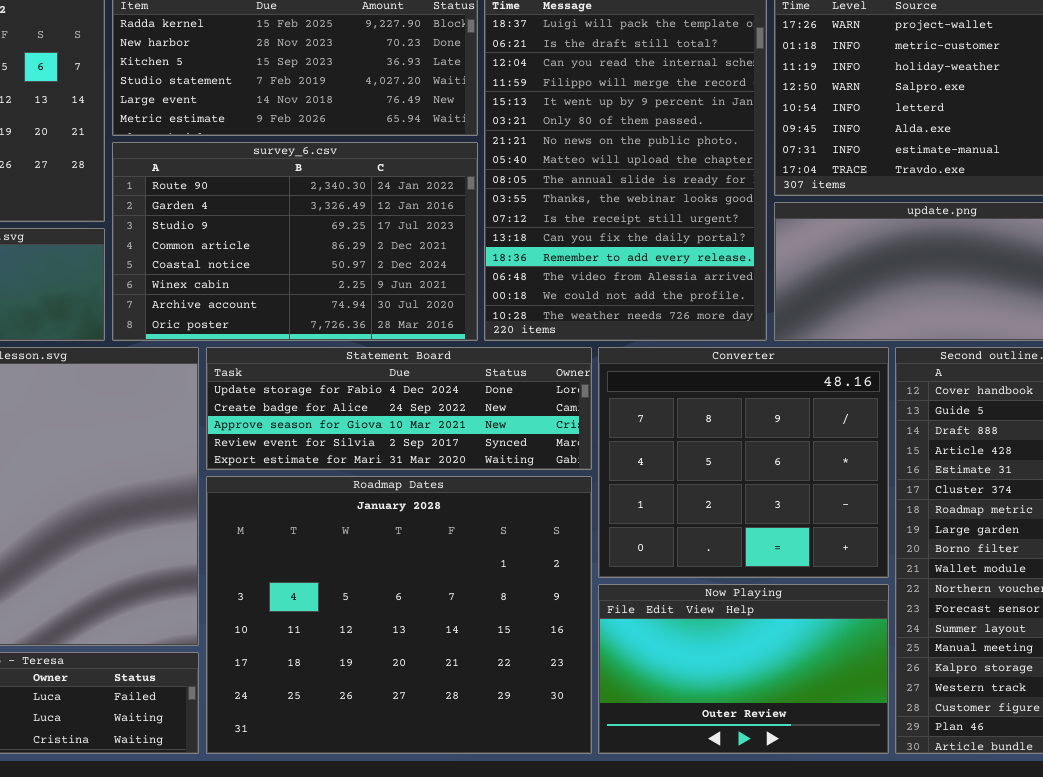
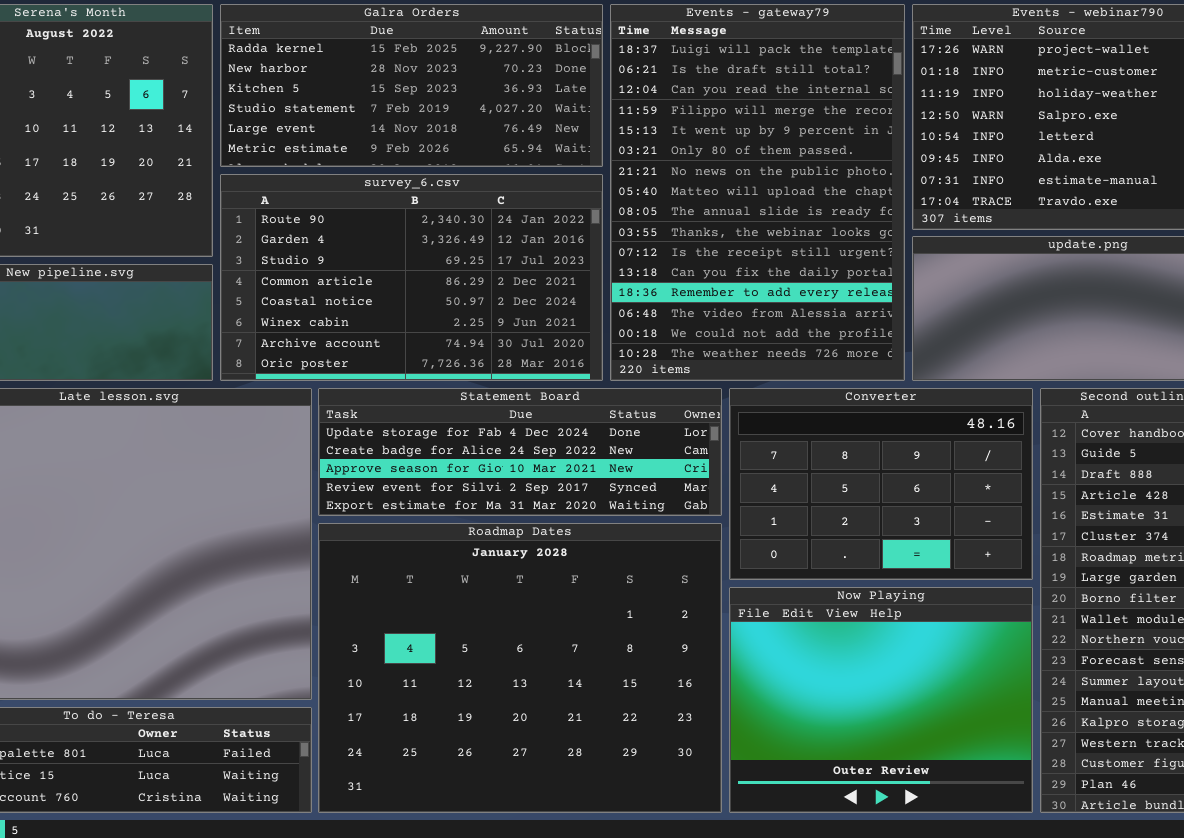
Converter: [598,347,889,578] -> [729,388,1033,580], resized
Now Playing: [598,584,889,754] -> [729,587,1033,813], resized

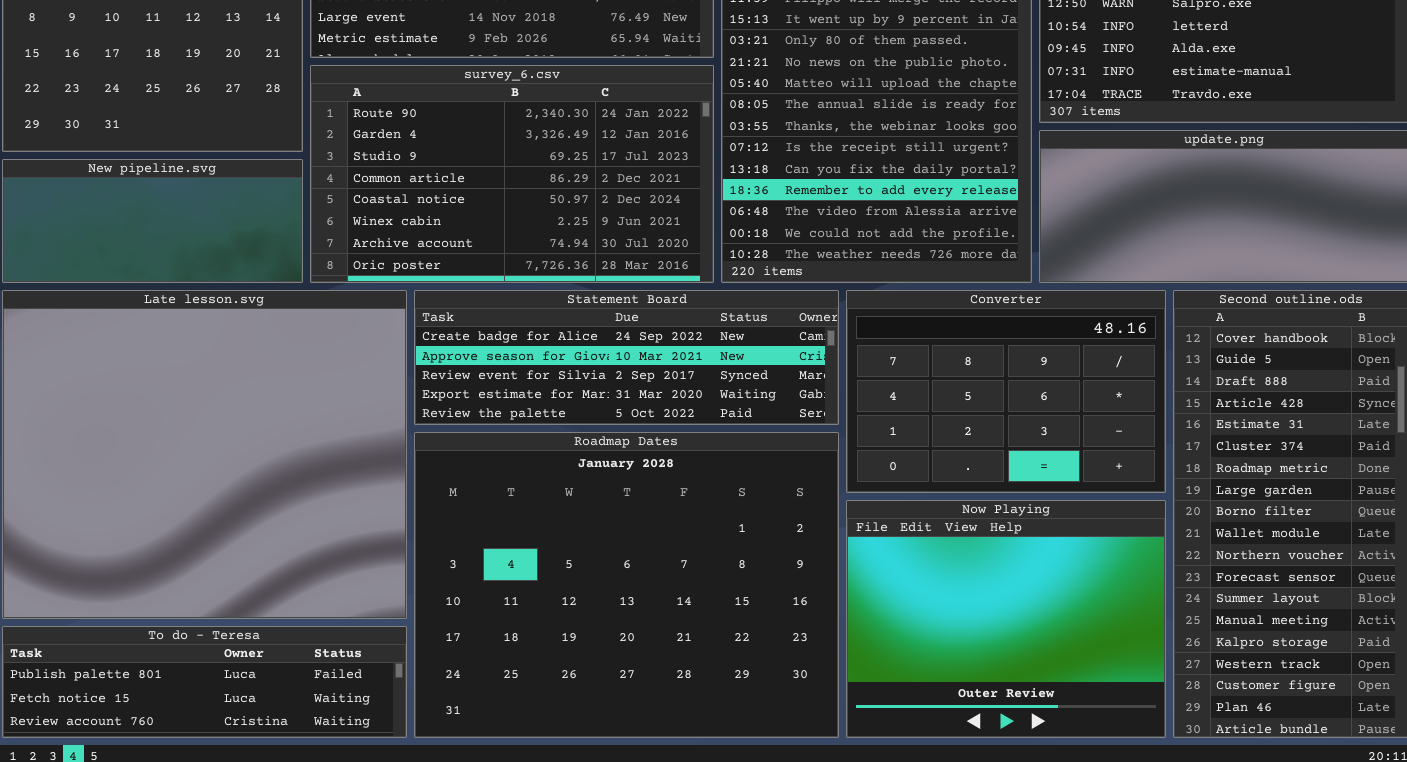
Statement Board: [318,388,722,516] -> [414,290,839,425], scrolled down 1 row

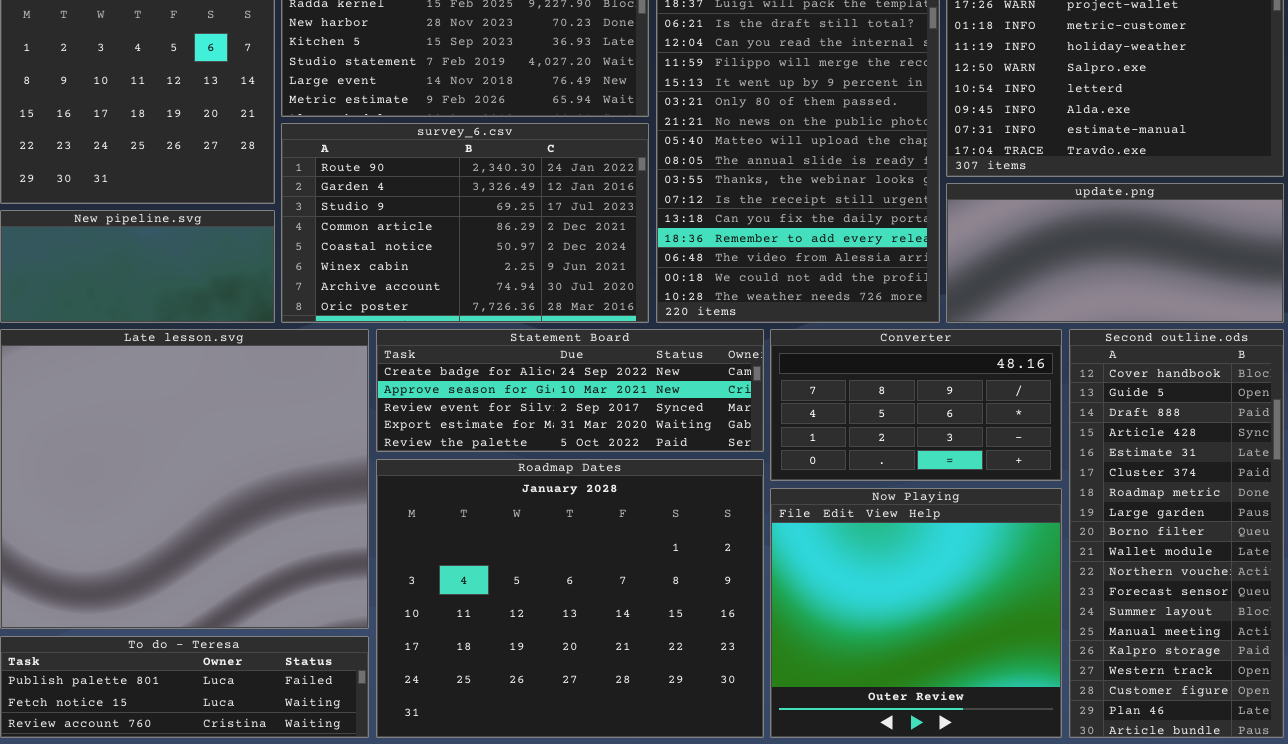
Converter: [846,290,1166,493] -> [770,329,1062,481], resized
Now Playing: [846,500,1166,738] -> [770,488,1062,738], resized

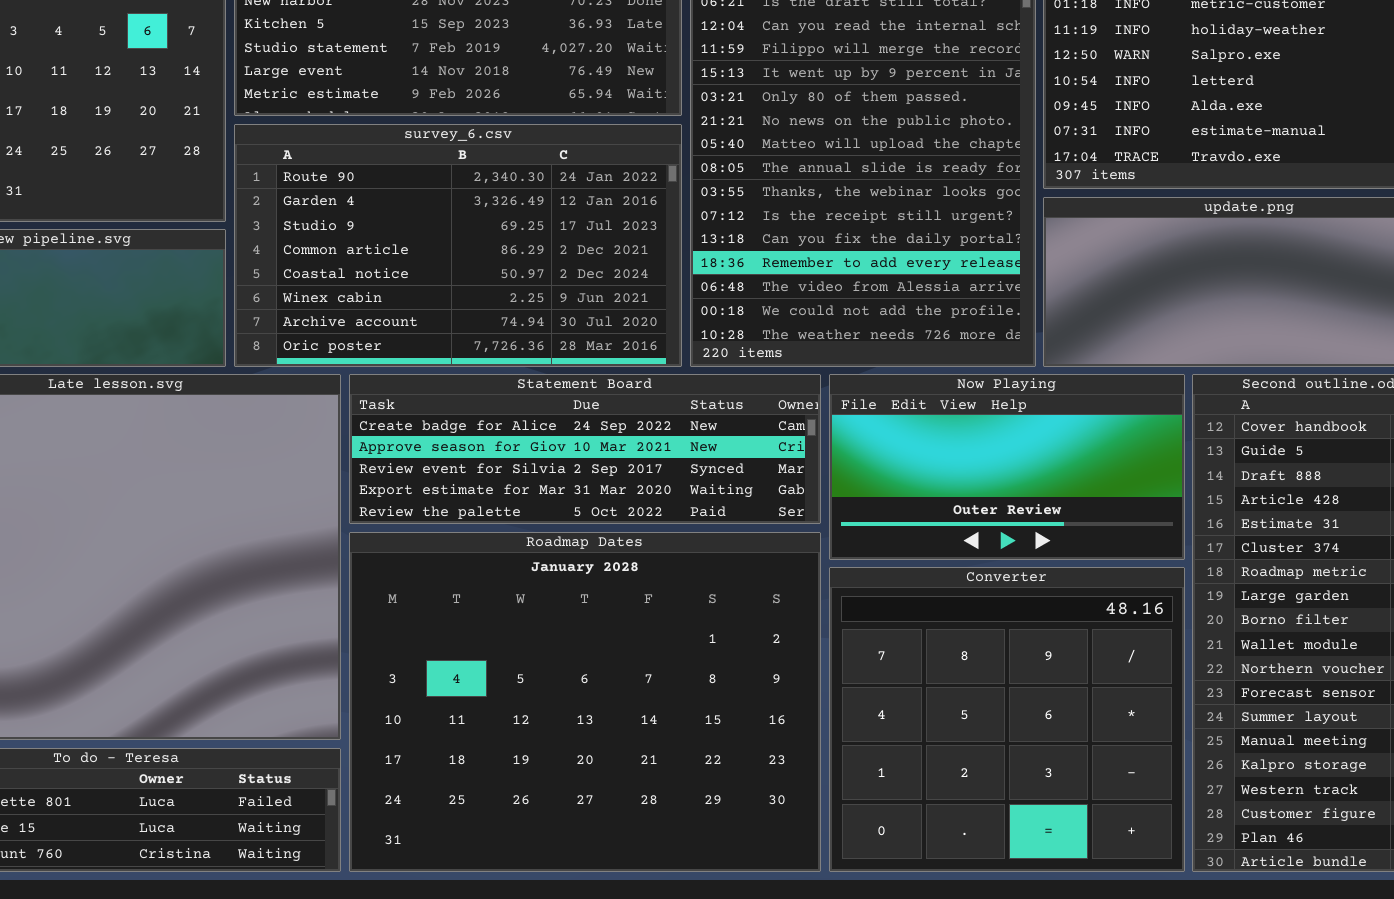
Converter: [770,329,1062,481] -> [829,567,1185,872], moved, resized
Now Playing: [770,488,1062,738] -> [829,374,1185,560], moved, resized

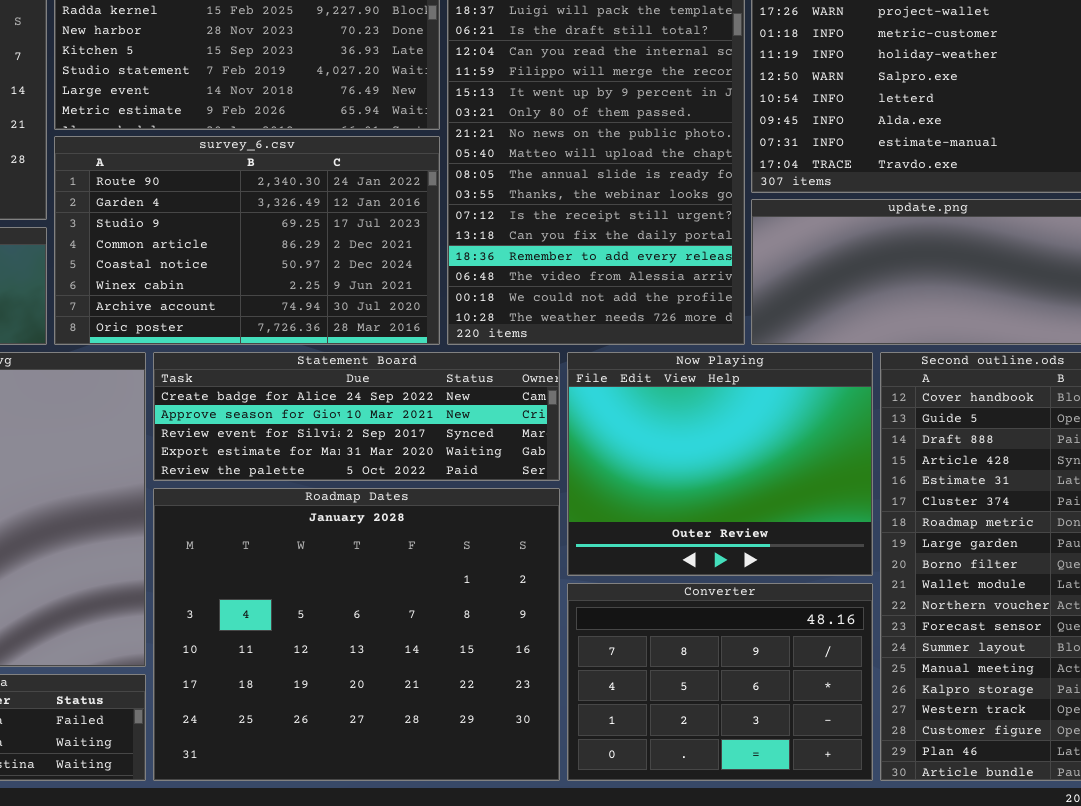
Now Playing: [829,374,1185,560] -> [567,352,873,576], resized
Converter: [829,567,1185,872] -> [567,583,873,781], resized

